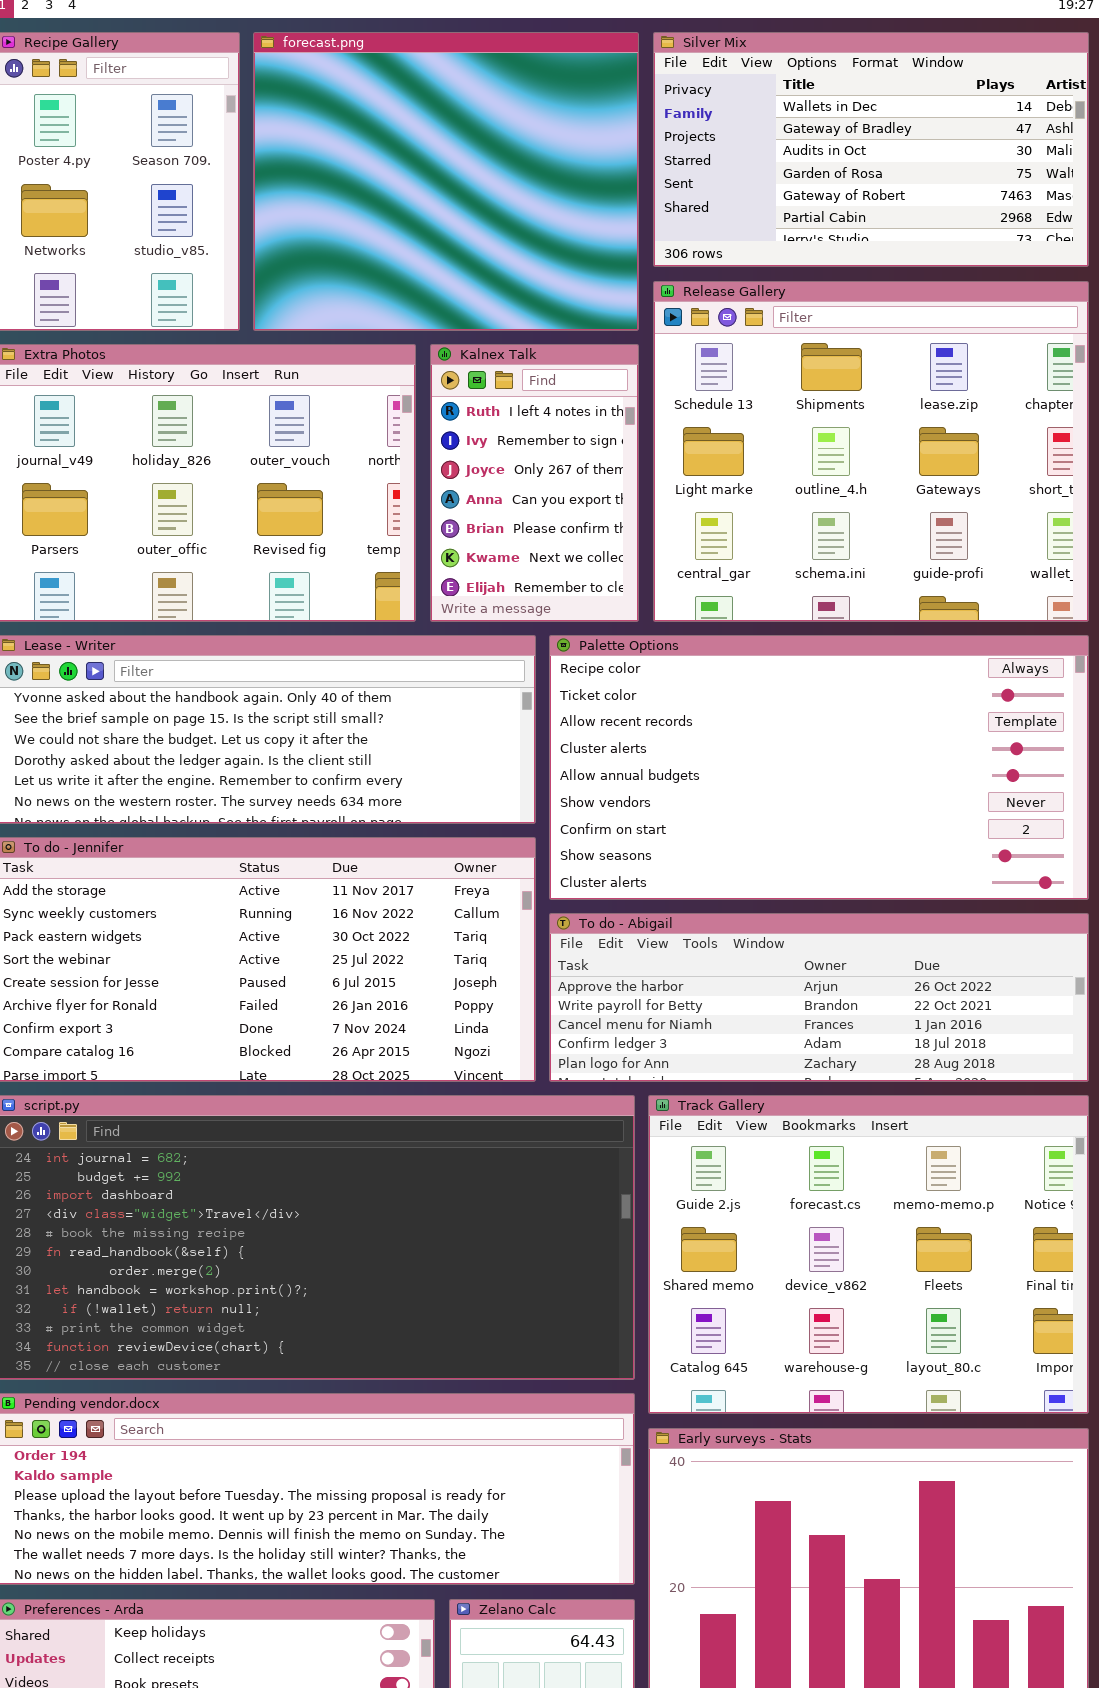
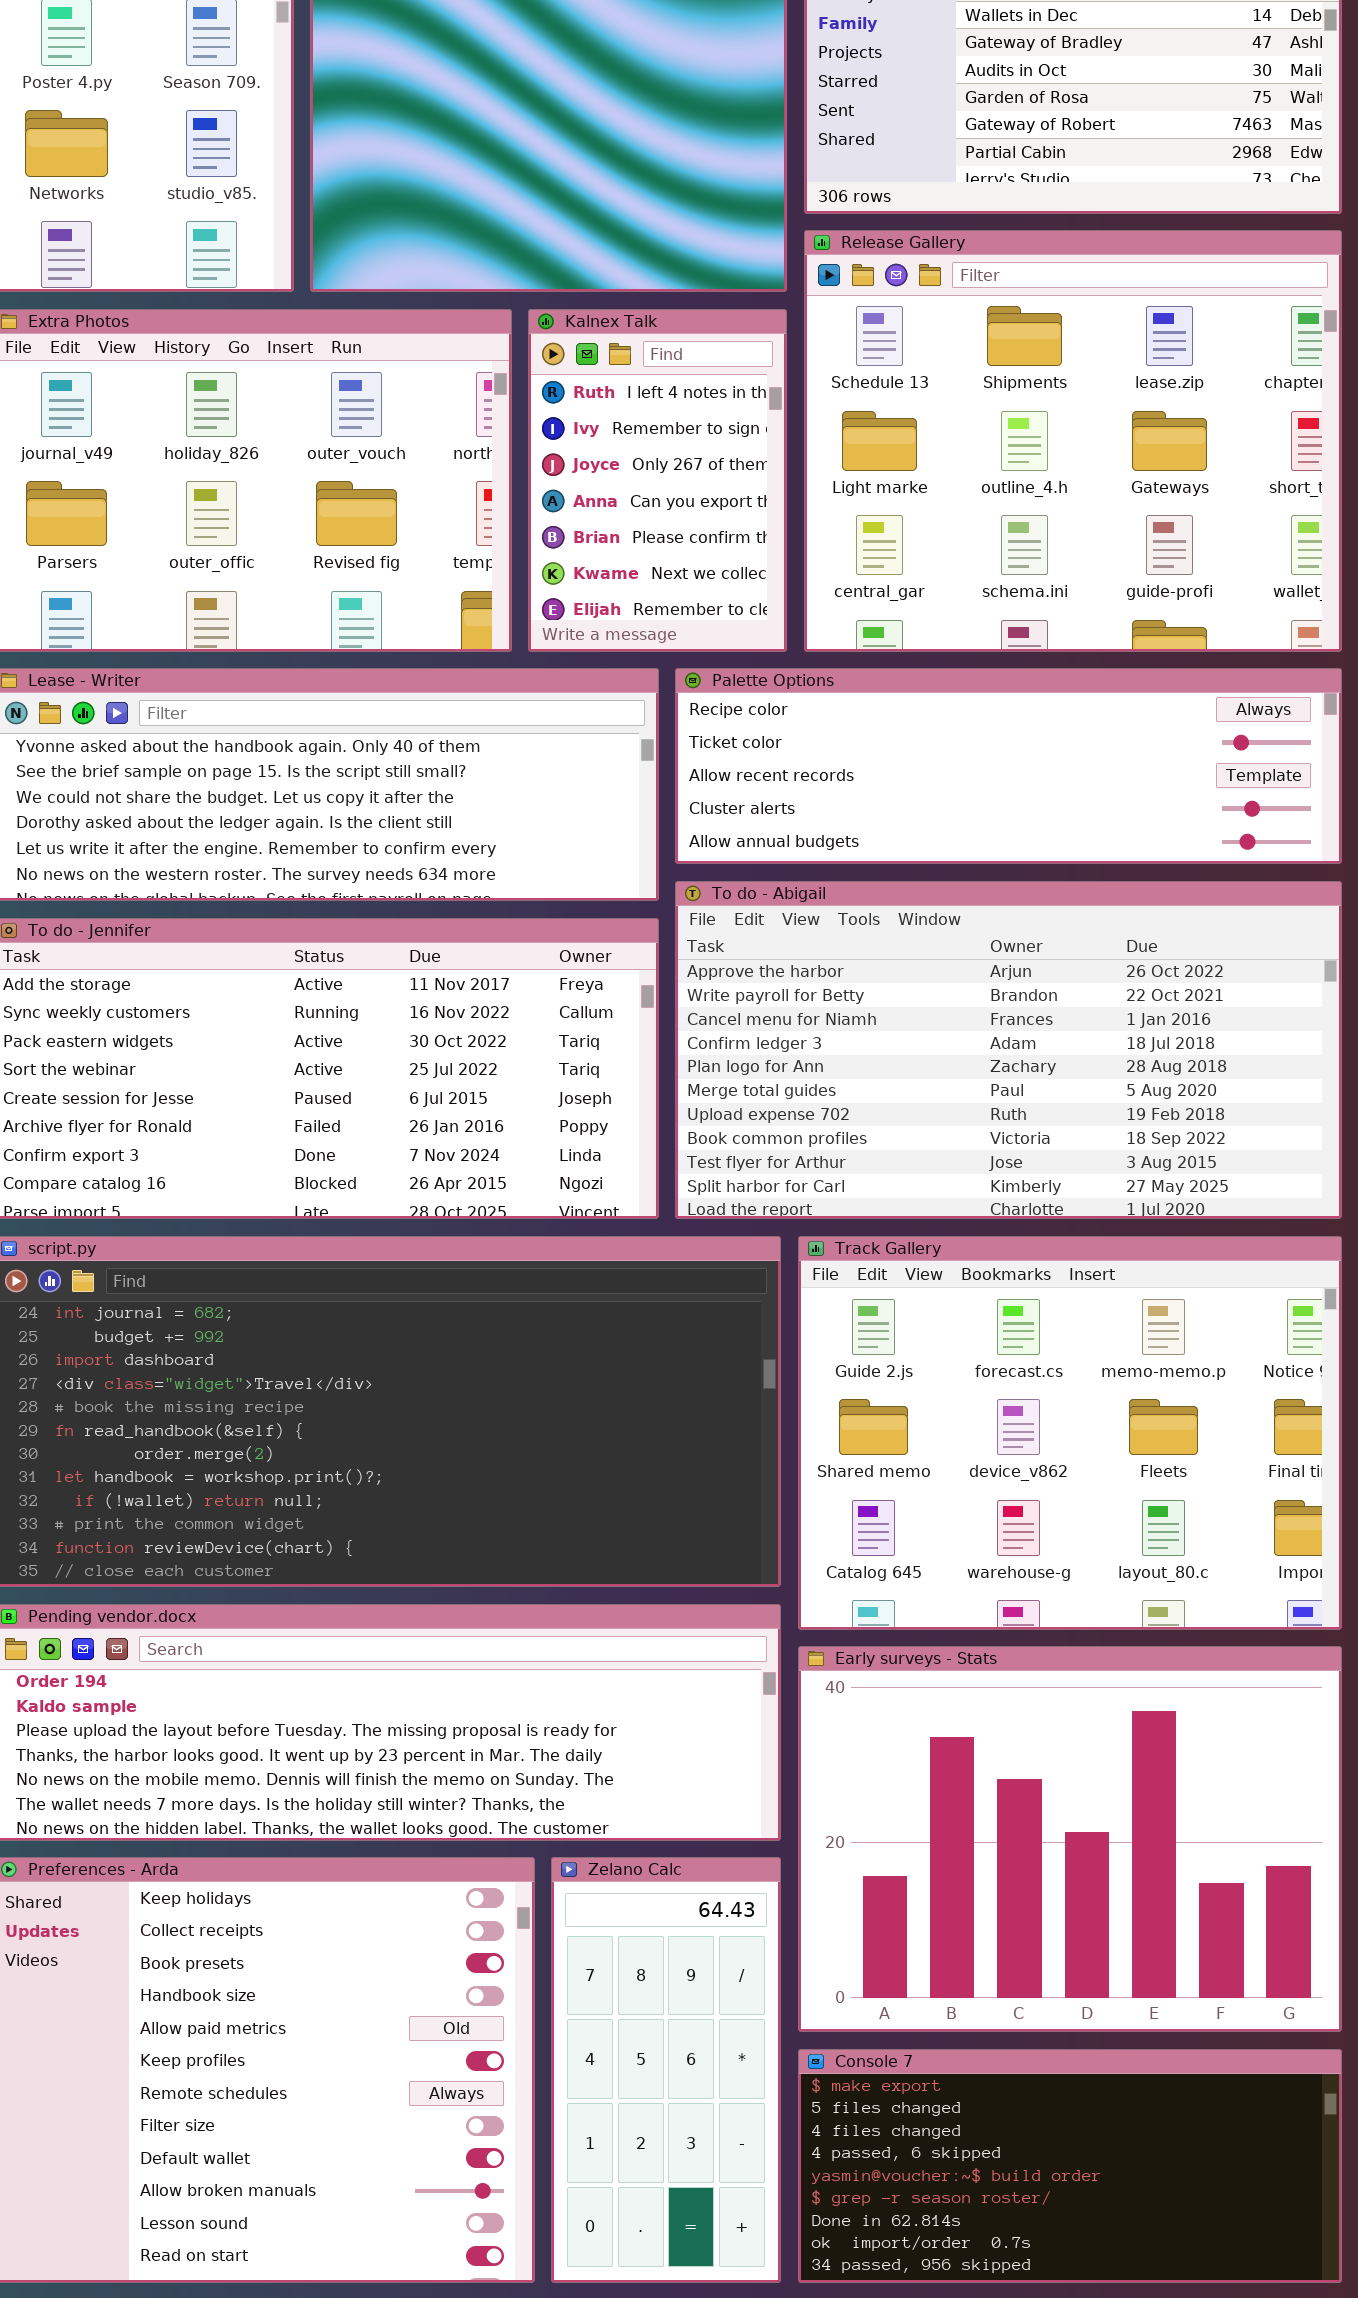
Palette Options: [549,635,1089,900] -> [675,668,1342,864], resized
To do - Abigail: [549,913,1089,1082] -> [675,881,1342,1219], resized

